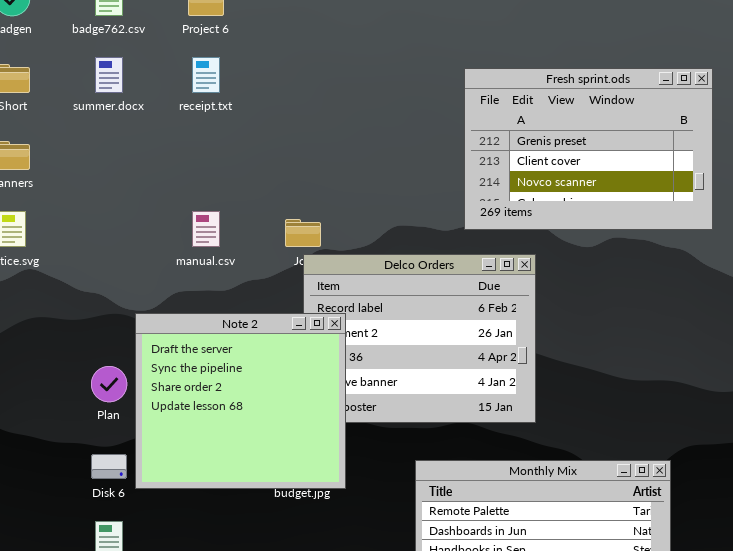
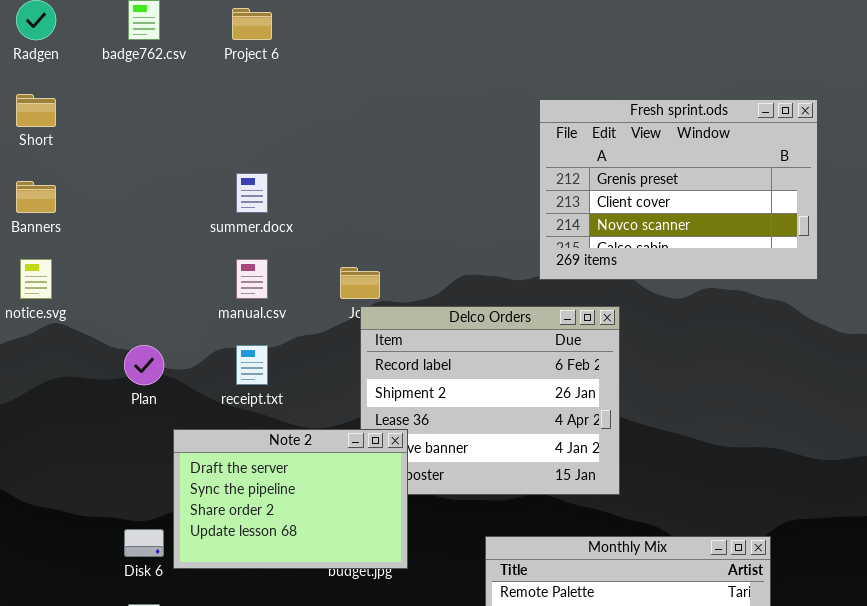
summer.docx: [95,57,123,93] -> [236,173,268,213], moved
receipt.txt: [192,57,220,93] -> [236,345,268,385], moved
Note 2: [135,313,346,489] -> [173,429,408,569], resized
Plan: [91,366,127,402] -> [124,345,164,385], moved

